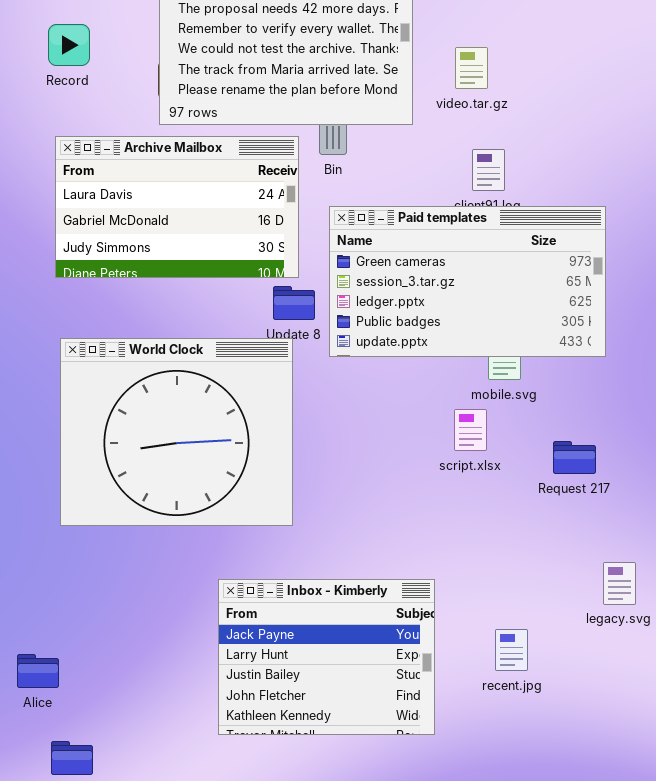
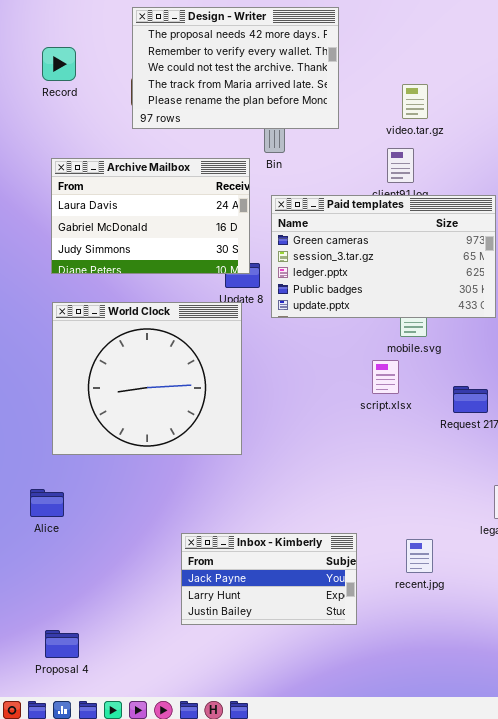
video.tar.gz: [455,47,488,89] -> [402,84,428,119], moved
Archive Mailbox: [55,136,299,278] -> [51,158,250,274], moved
Inbox - Kimberly: [218,579,435,735] -> [181,533,357,625], resized
Alice: [17,654,59,688] -> [30,489,64,517], moved

